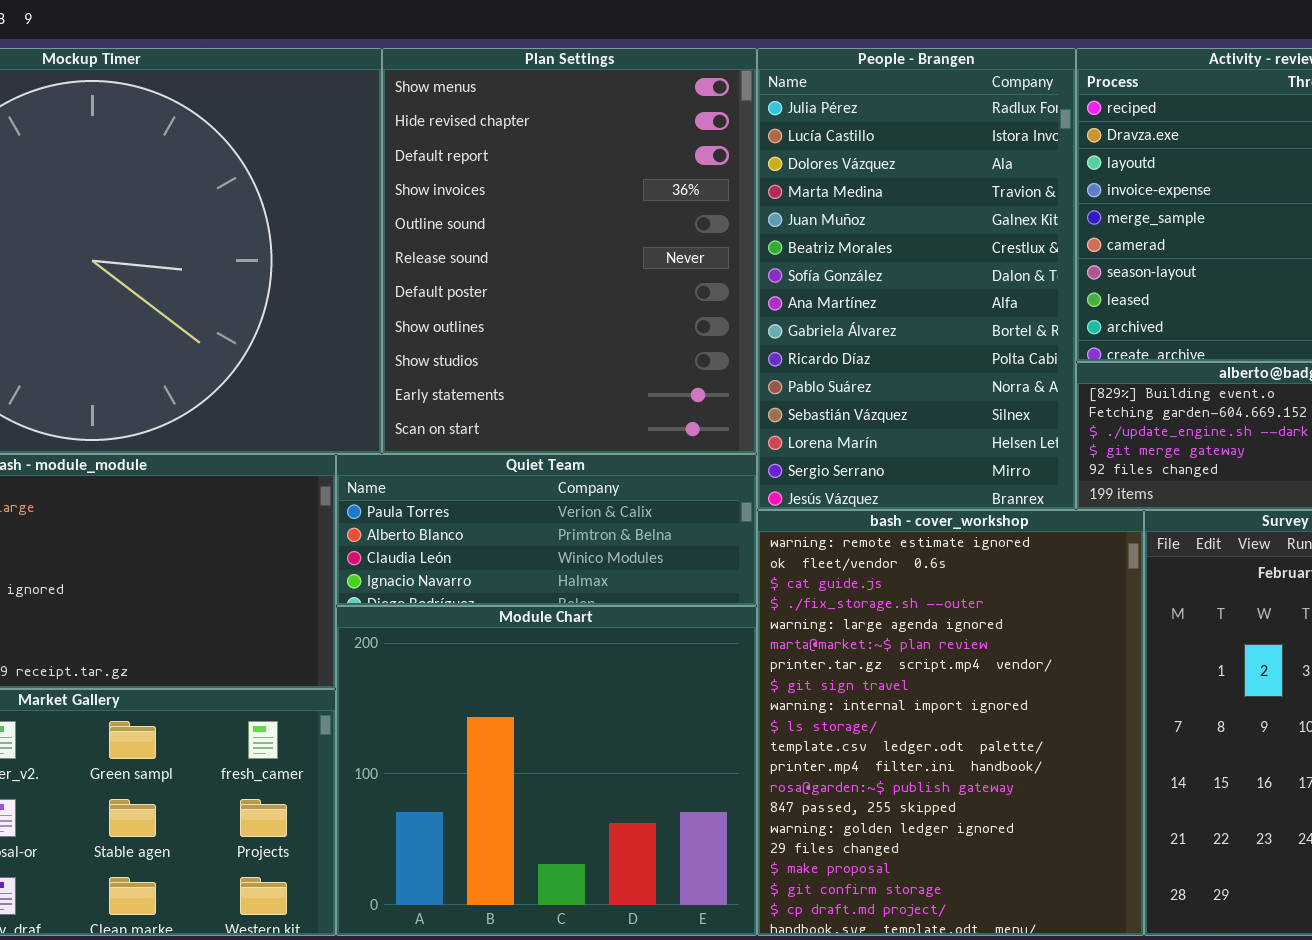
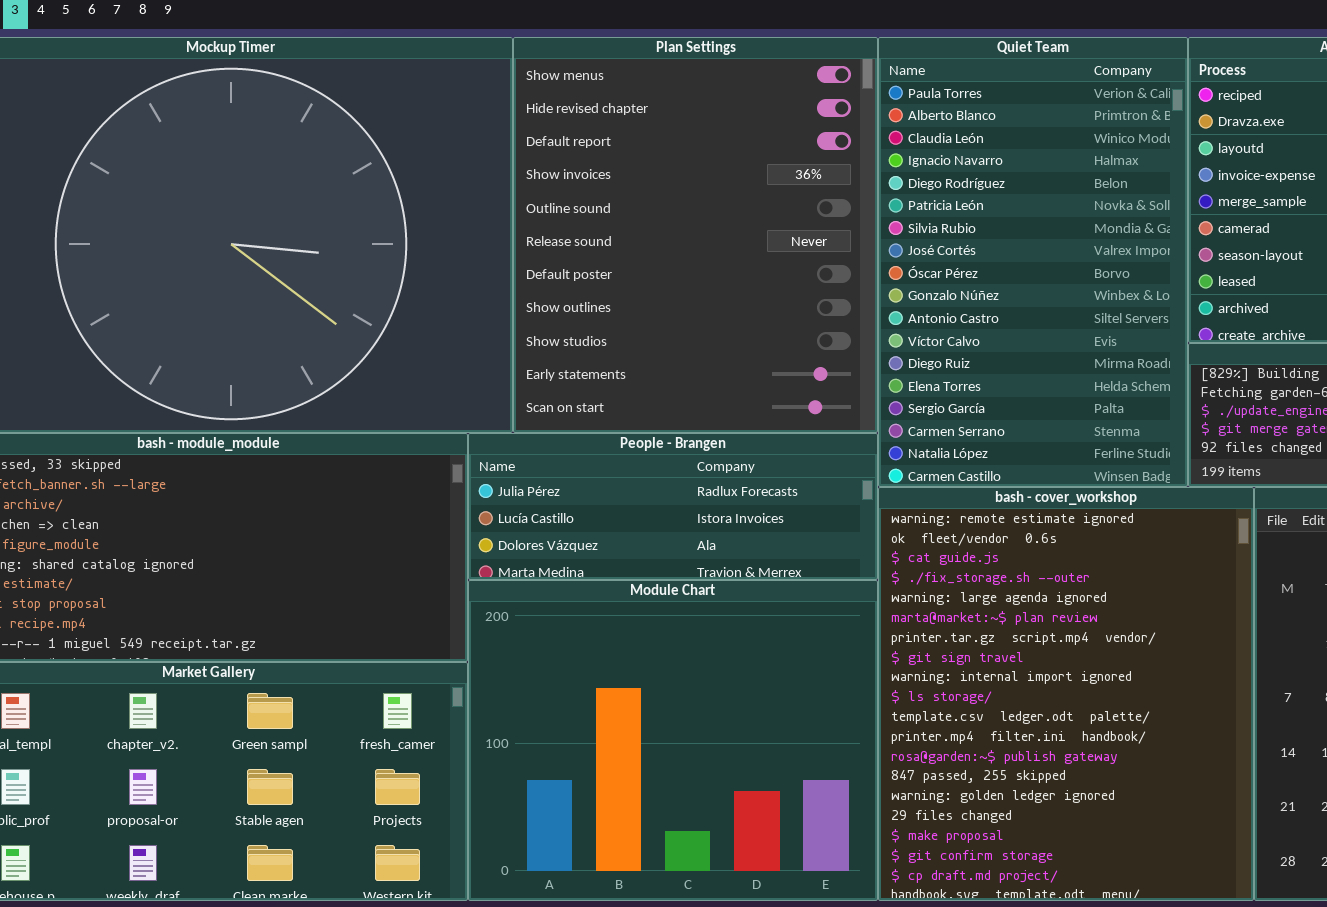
People - Brangen: [757,48,1076,510] -> [468,433,878,580], moved, resized
Quiet Team: [336,454,757,606] -> [878,37,1188,487], moved, resized

